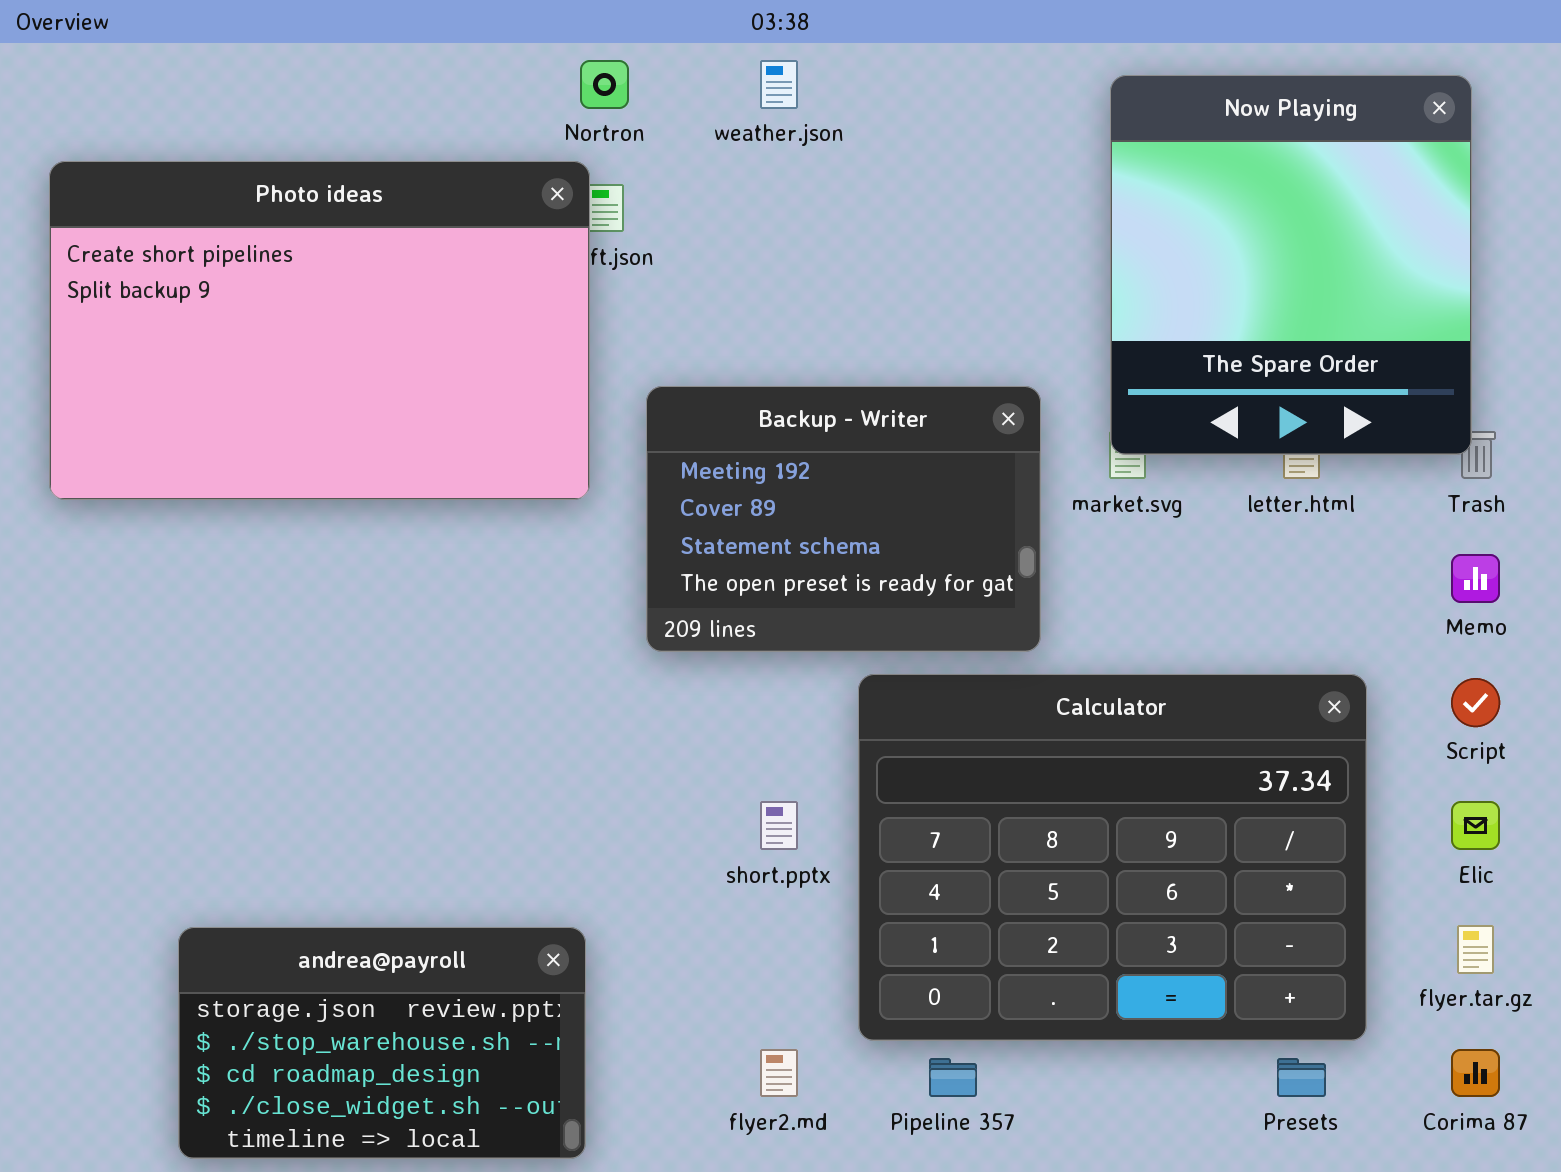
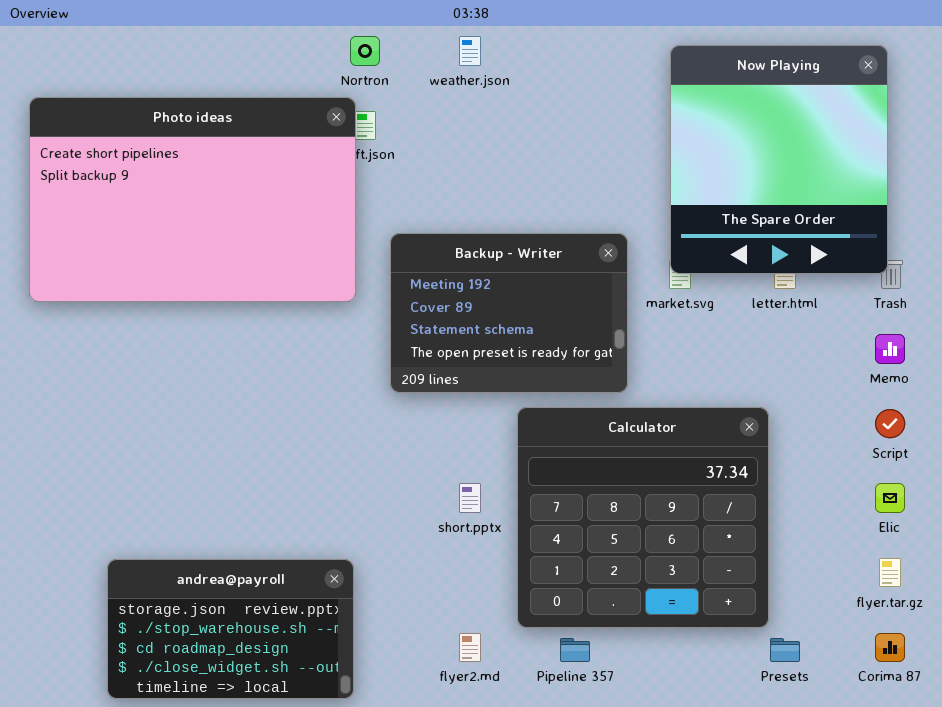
Calculator: [858,674,1367,1041] -> [517,407,769,628], resized

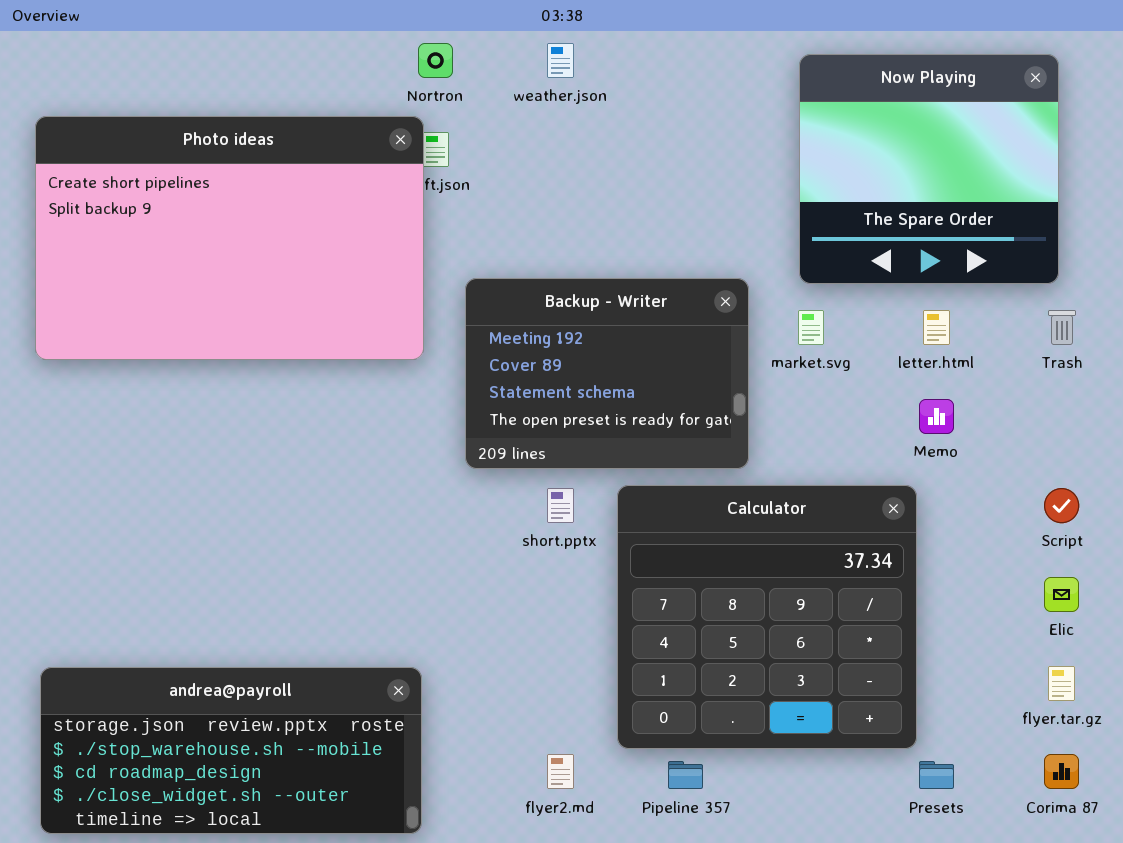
Now Playing: [670,45,888,274] -> [799,54,1059,284], resized
Memo: [875,334,905,364] -> [919,399,954,434], moved
short.pptx: [459,483,481,513] -> [547,488,574,523], moved
andrea@payroll: [107,559,354,699] -> [40,667,422,834], resized

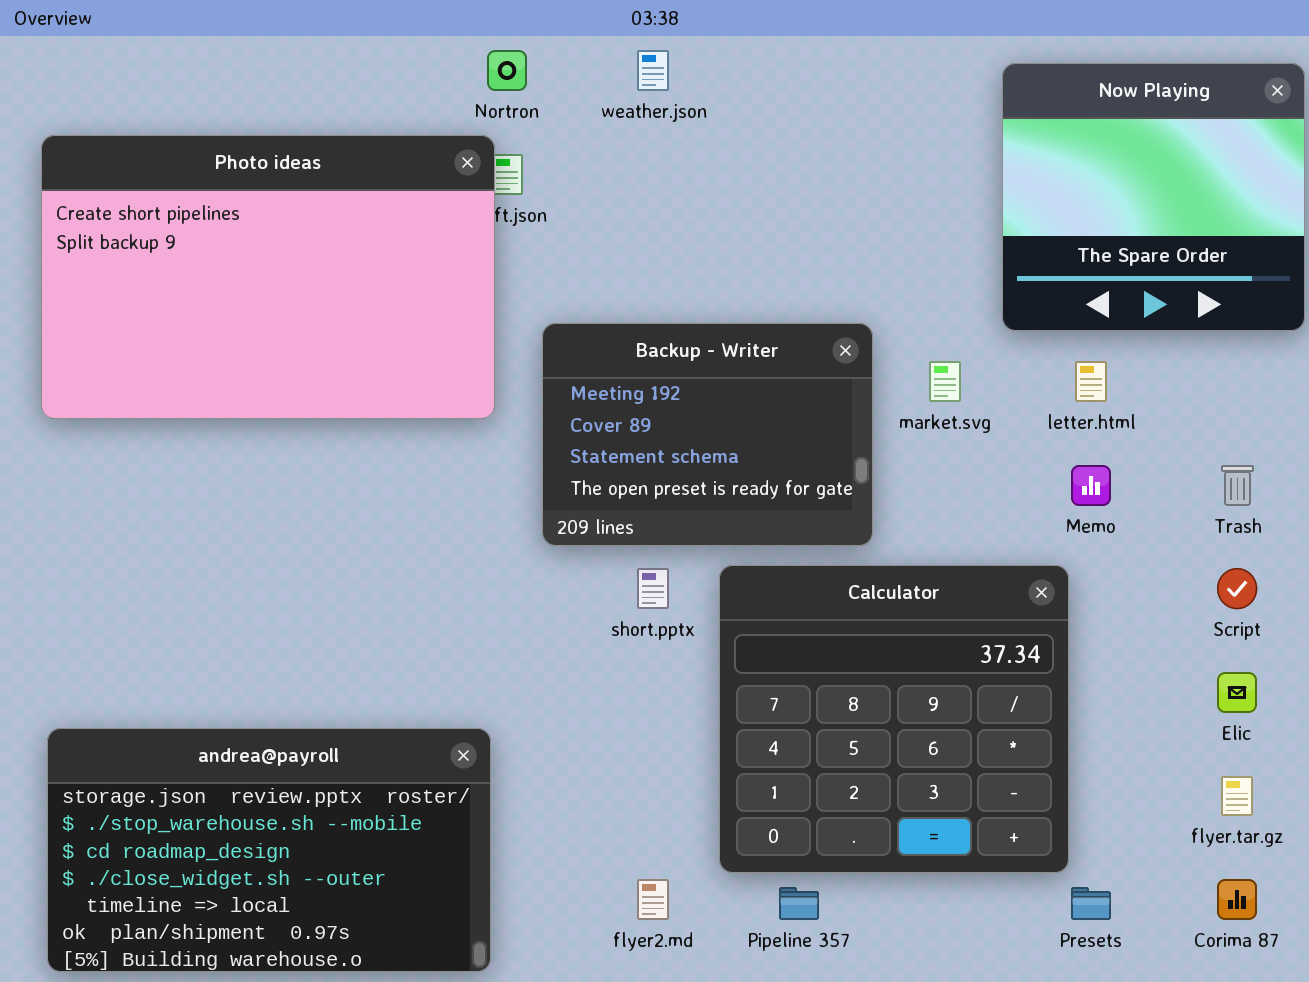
Now Playing: [799,54,1059,284] -> [1002,63,1305,331], moved
Trash: [1048,310,1076,345] -> [1221,465,1254,506], moved
andrea@payroll: [40,667,422,834] -> [47,728,491,972], resized

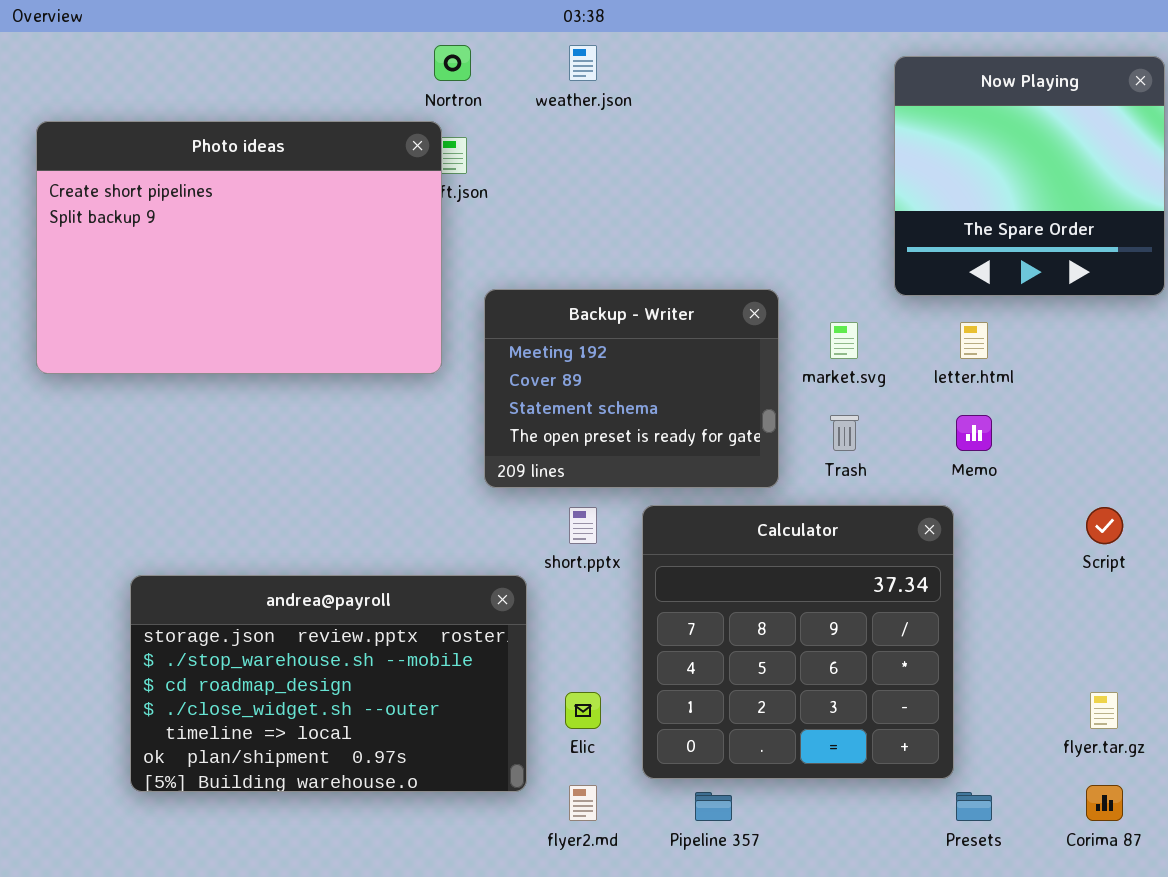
Trash: [1221,465,1254,506] -> [830,415,859,451], moved
Elic: [1217,672,1257,713] -> [565,692,601,729], moved
andrea@payroll: [47,728,491,972] -> [130,575,527,792], moved

